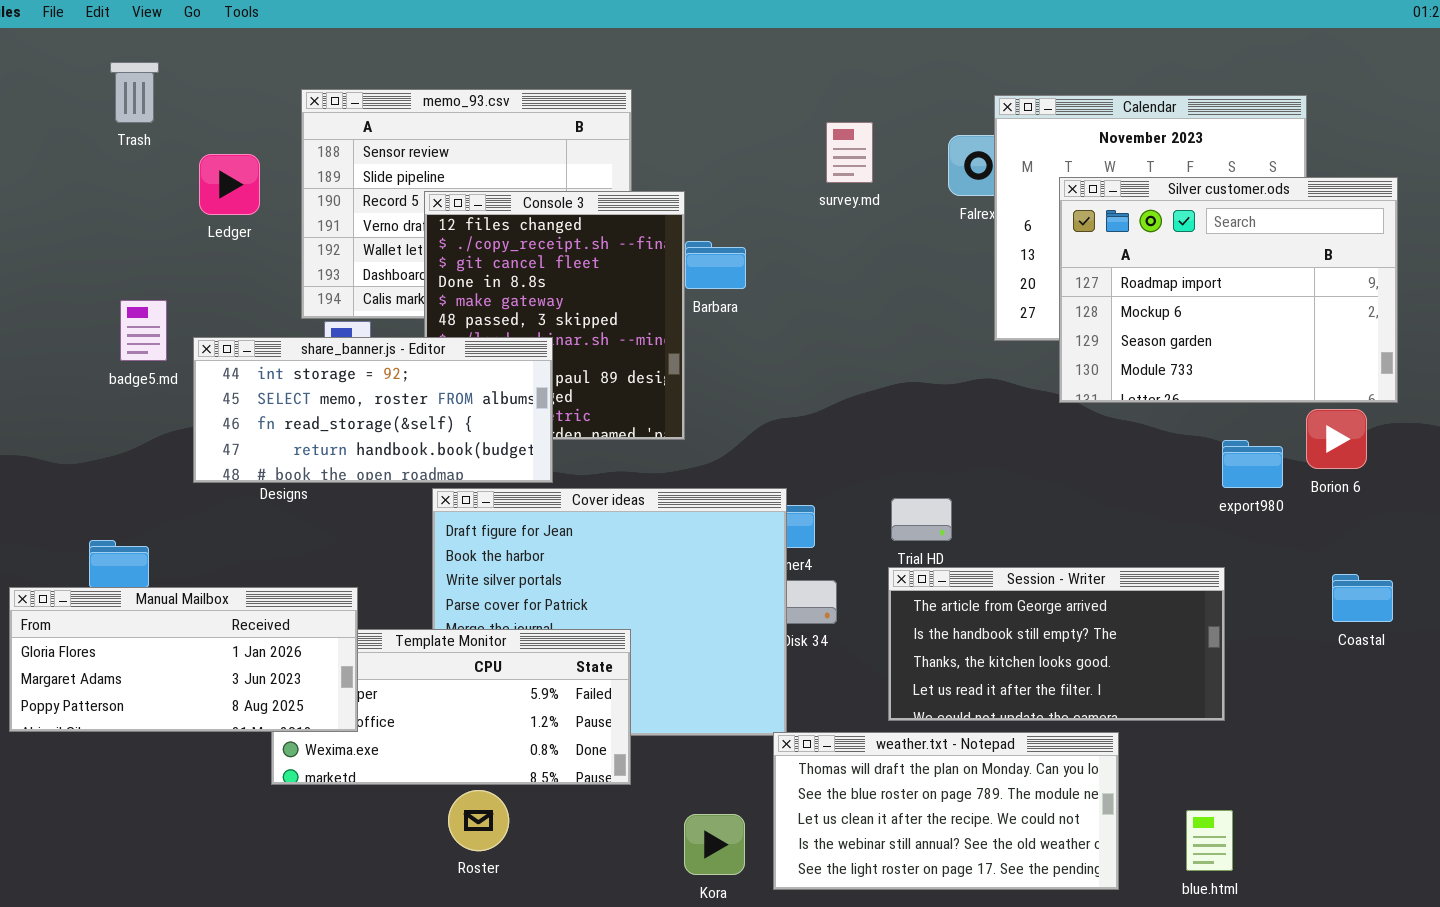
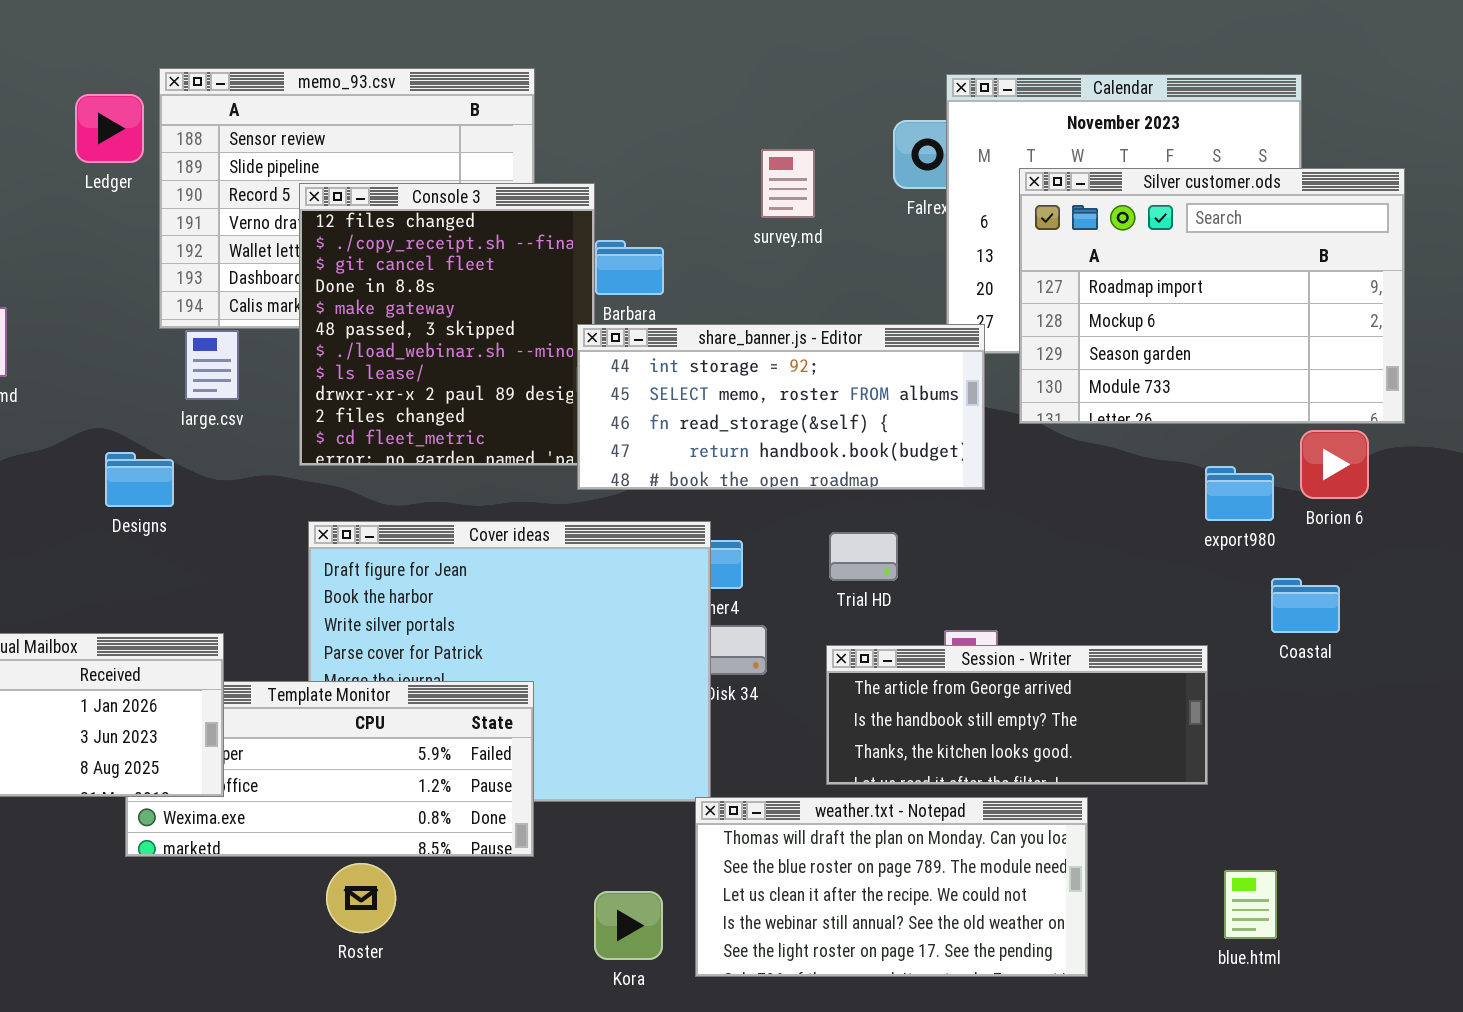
survey.md: [826,122,873,183] -> [761,149,815,218], moved
Ledger: [199,154,260,215] -> [75,94,144,163], moved
share_banner.js - Editor: [193,337,553,483] -> [577,324,985,490], moved
Session - Writer: [888,567,1225,721] -> [826,645,1208,785], resized
Coastal: [1332,574,1393,622] -> [1271,578,1340,633], moved
blue.html: [1186,810,1233,871] -> [1224,870,1277,939], moved

